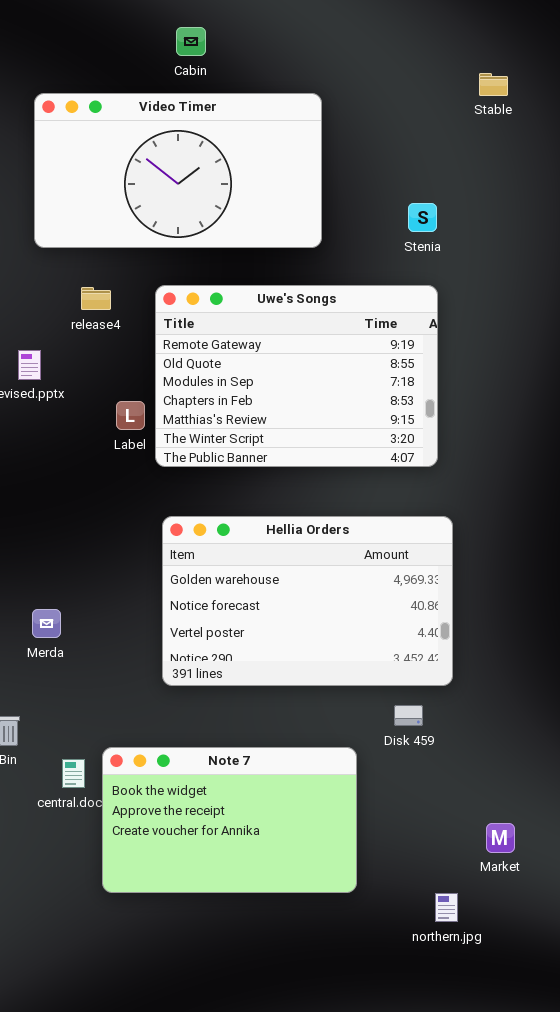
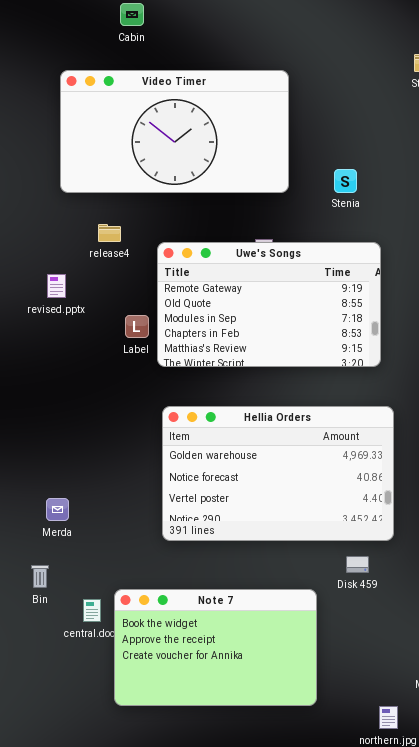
Cabin: [176,27,206,56] -> [120,3,144,26], moved
Stenia: [408,203,437,232] -> [334,169,357,193], moved
Uwe's Songs: [155,285,438,467] -> [157,242,381,367], resized
Merda: [32,609,61,638] -> [46,498,69,521], moved

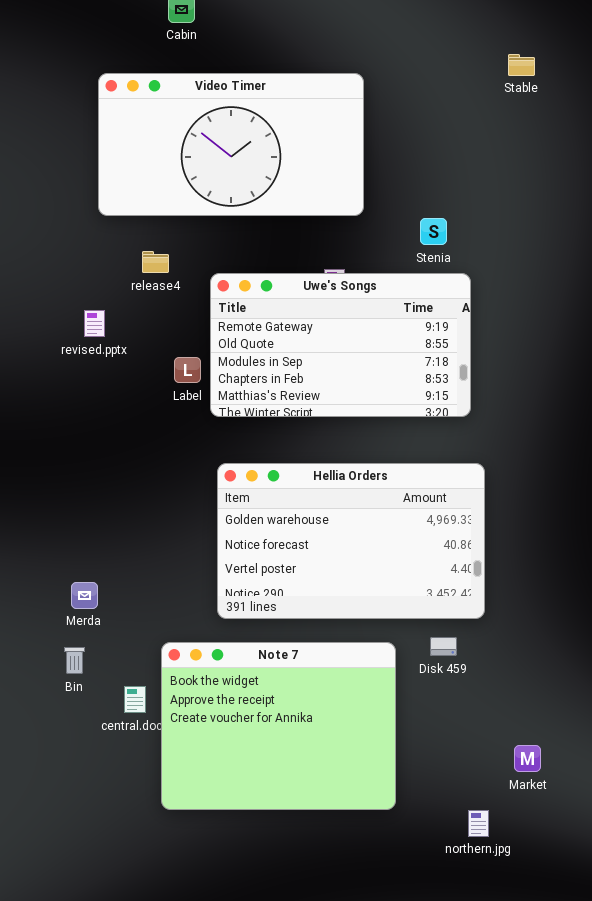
Stenia: [334,169,357,193] -> [420,218,447,245], moved
Merda: [46,498,69,521] -> [71,582,98,609], moved
Note 7: [114,589,317,706] -> [161,642,396,810], resized

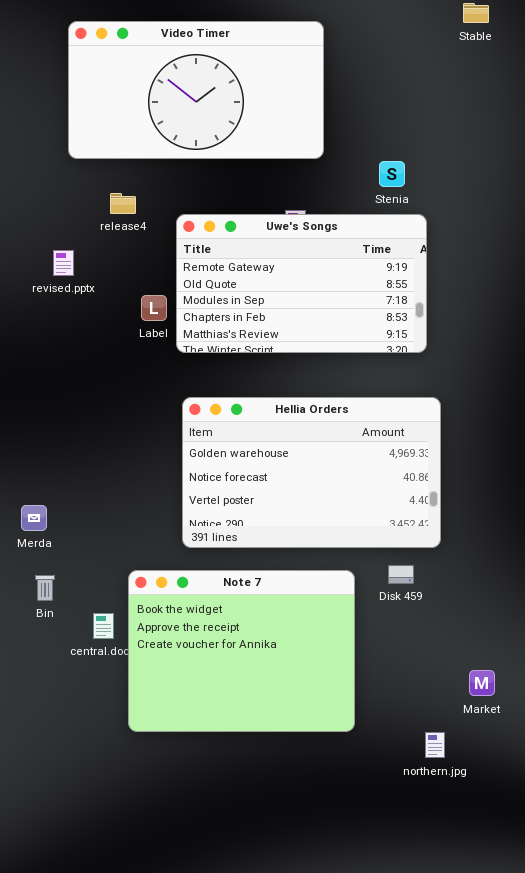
Merda: [71,582,98,609] -> [21,505,47,531], moved

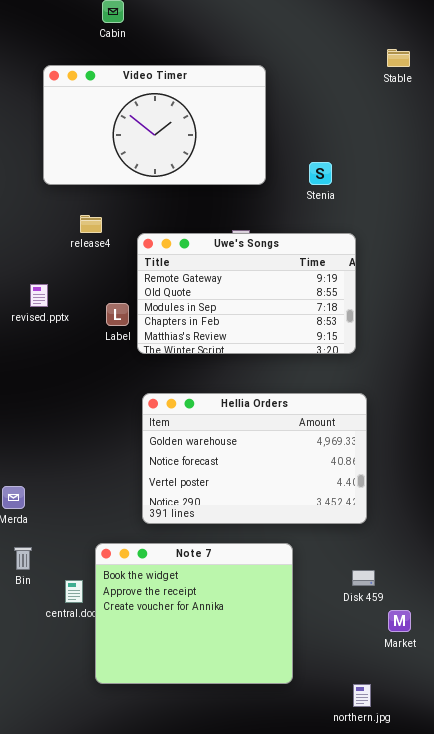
Stenia: [379,161,405,187] -> [309,162,332,185], moved
revised.pptx: [53,250,74,276] -> [30,284,48,307], moved
Disk 459: [388,565,414,584] -> [352,570,375,586], moved
Market: [469,670,495,696] -> [388,610,411,632], moved

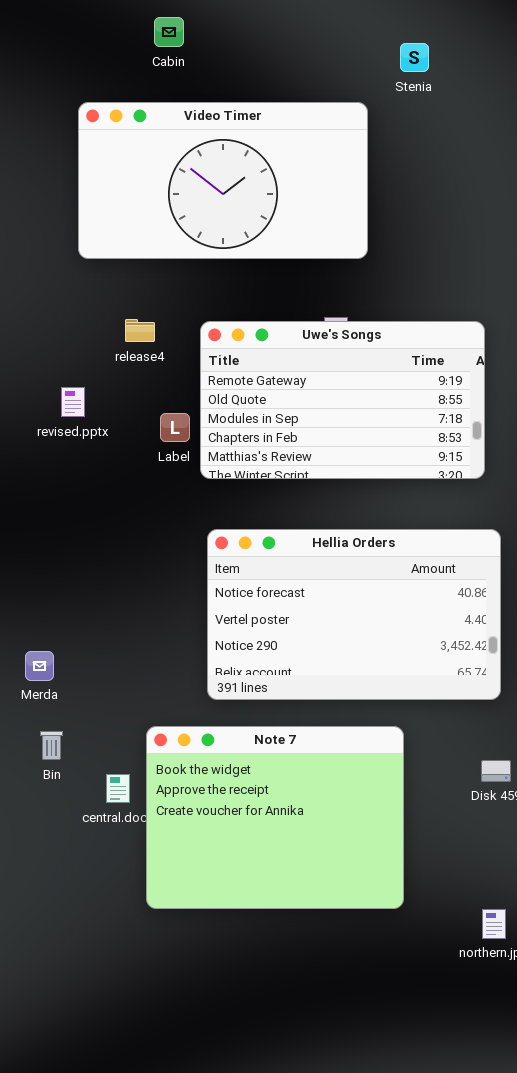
Stenia: [309,162,332,185] -> [400,43,429,72], moved
release4: [80,215,102,233] -> [125,319,155,342], moved
Hellia Orders: [142,393,367,524] -> [207,529,501,700], scrolled down 1 row

